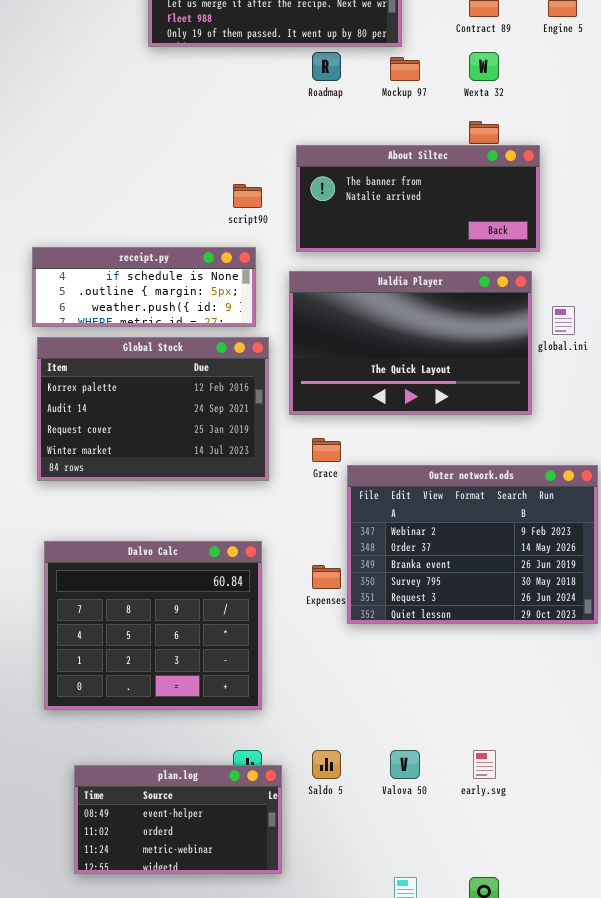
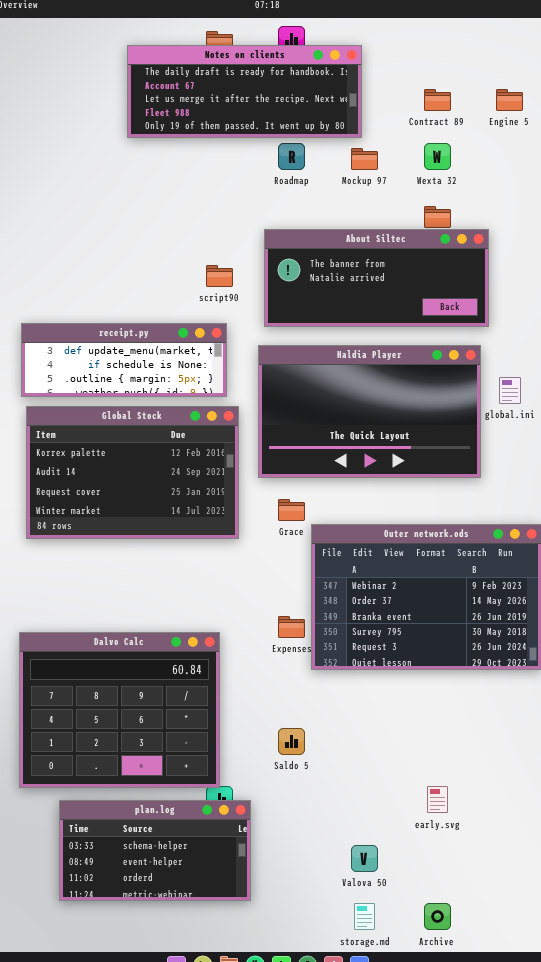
receipt.py: [32,247,256,327] -> [21,323,227,397], scrolled up 1 row
Dalvo Calc: [44,541,262,710] -> [19,632,220,788], moved
Saldo 5: [312,750,341,779] -> [278,728,305,755], moved
Valova 50: [390,750,420,779] -> [351,845,378,872], moved
plan.log: [74,765,282,874] -> [59,800,251,901], scrolled up 1 row

